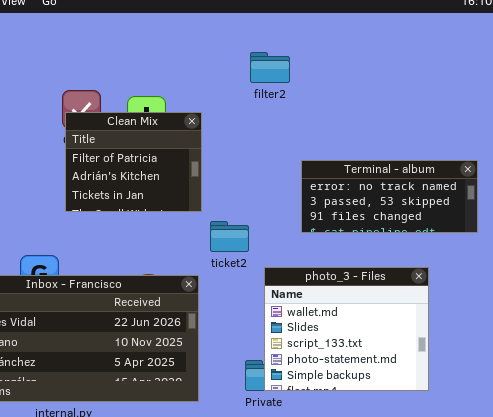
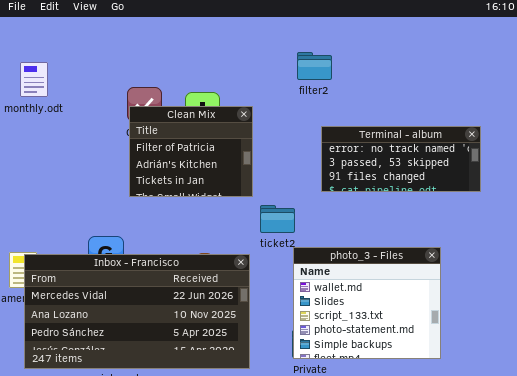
Terminal - album: [301,160,478,233] -> [321,126,481,192], moved
photo_3 - Files: [264,267,429,391] -> [293,247,441,359], moved

